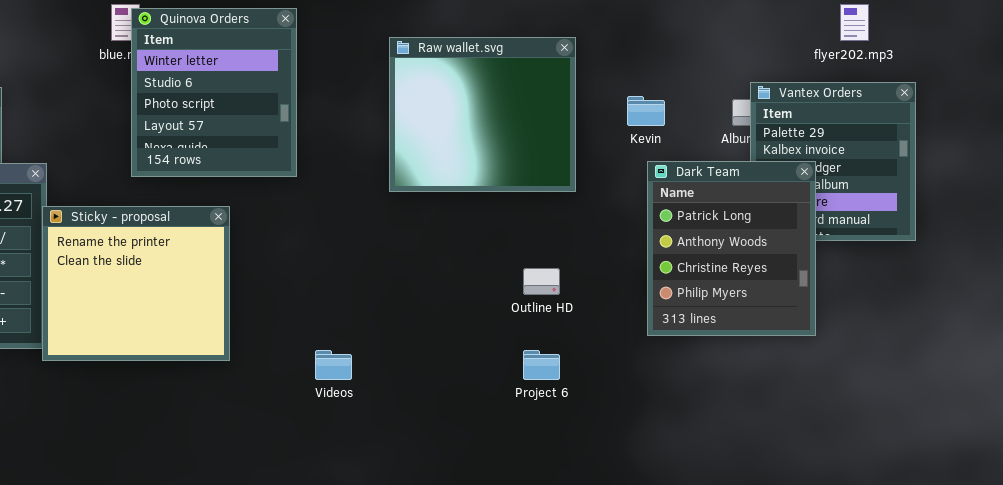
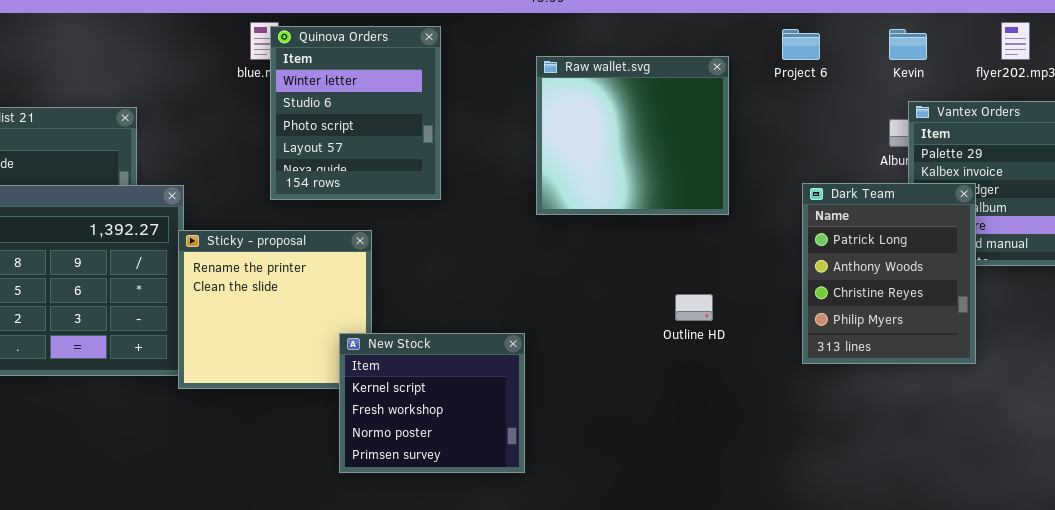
Kevin: [627,96,665,126] -> [889,29,927,60], moved
New Stock: none -> [339,333,525,473], opened
Project 6: [523,350,560,380] -> [782,29,820,60], moved

